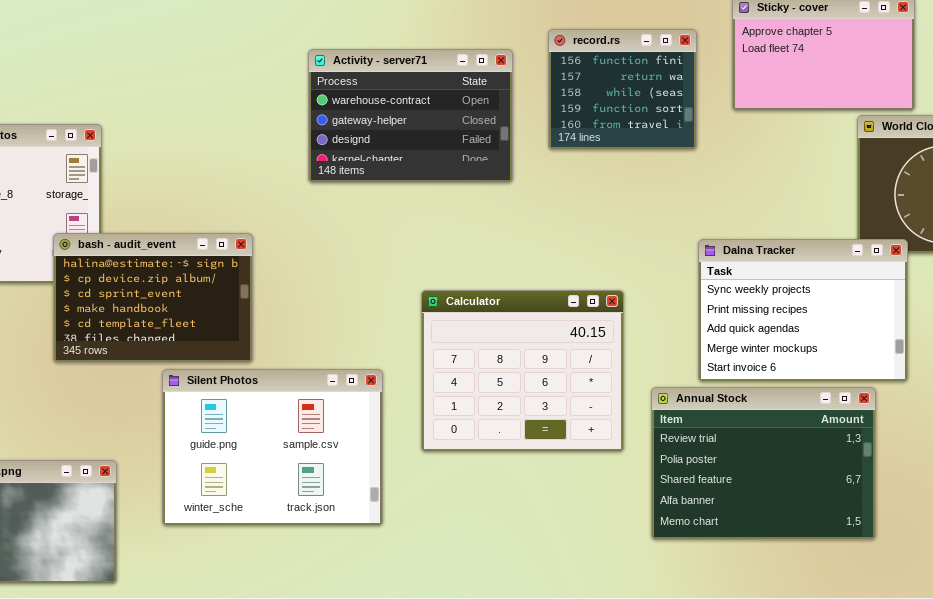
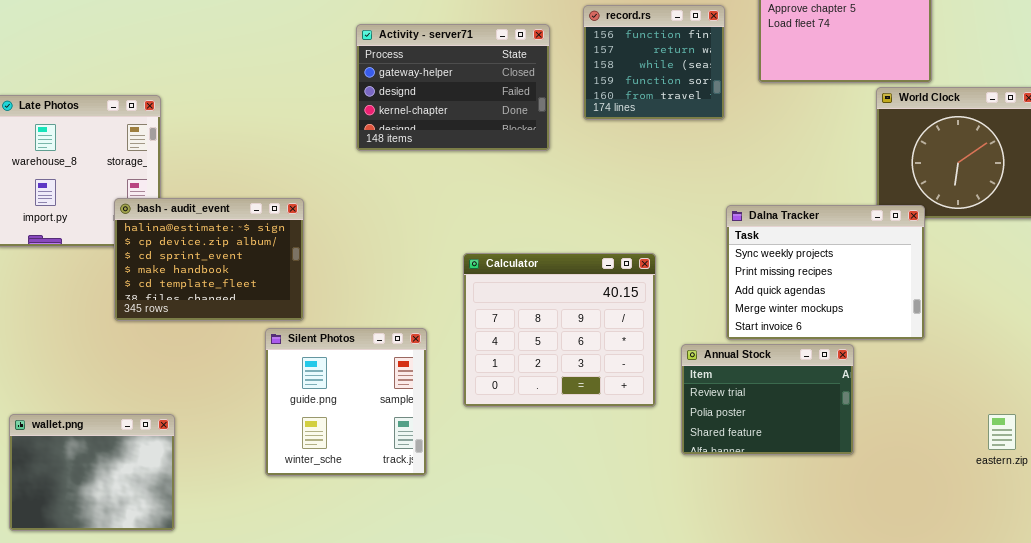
Activity - server71: [308,49,513,183] -> [356,24,550,151], scrolled down 1 row
Silent Photos: [162,369,383,526] -> [265,328,427,476], resized
Annual Stock: [651,387,876,540] -> [681,344,854,455], resized

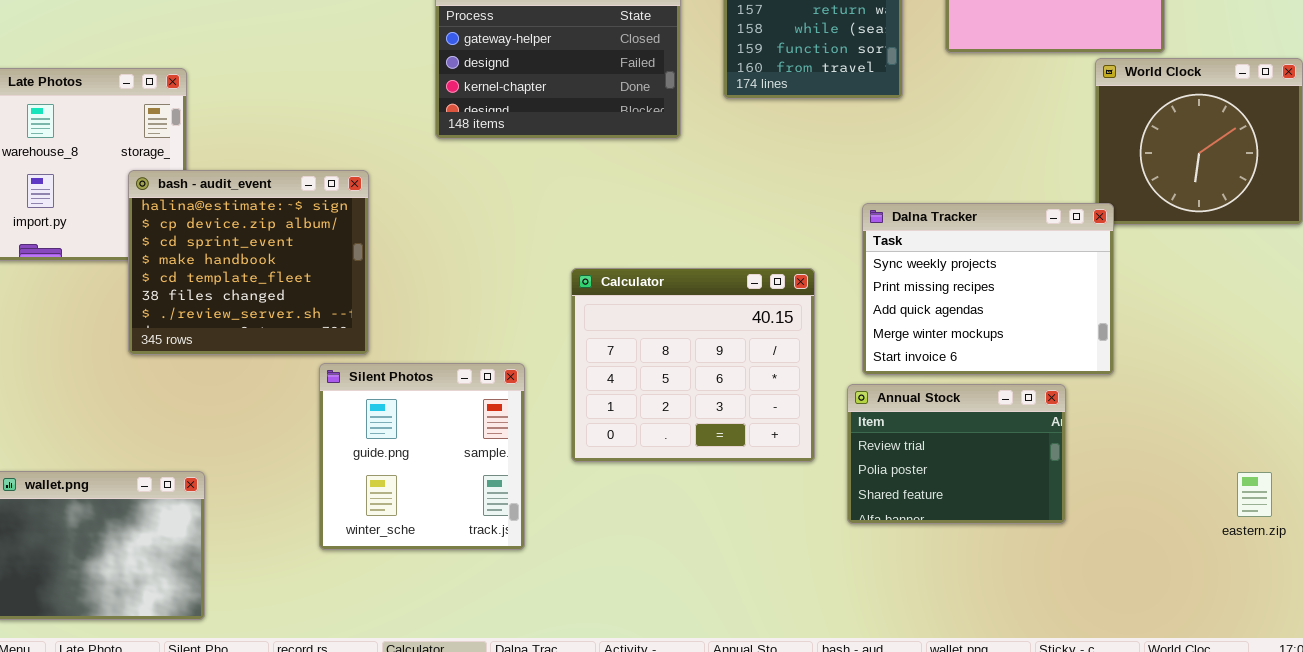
bash - audit_event: [114,198,304,321] -> [128,170,369,355], resized
Dalna Tracker: [726,205,925,340] -> [862,203,1114,375], moved

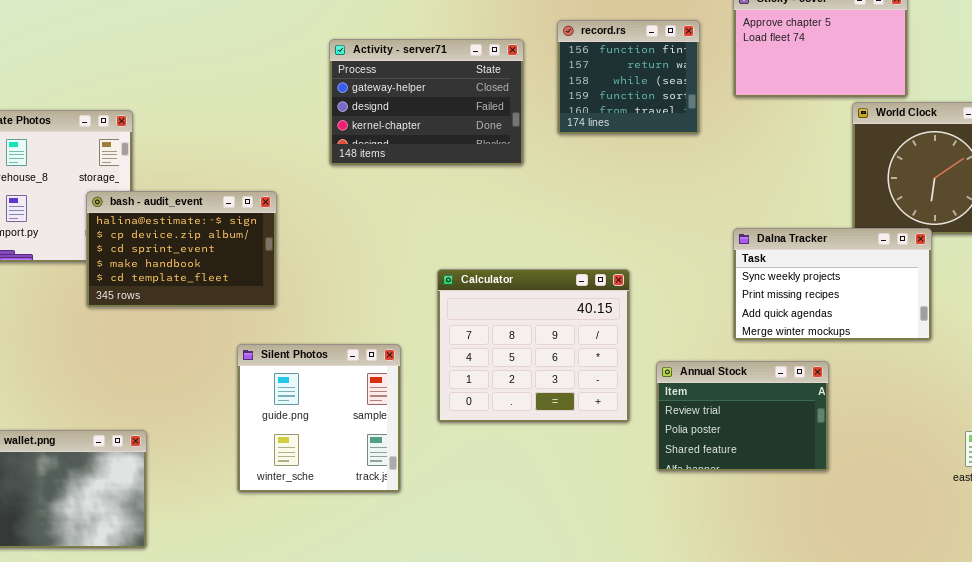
bash - audit_event: [128,170,369,355] -> [86,191,277,308], resized
Dalna Tracker: [862,203,1114,375] -> [733,228,932,341], moved, resized

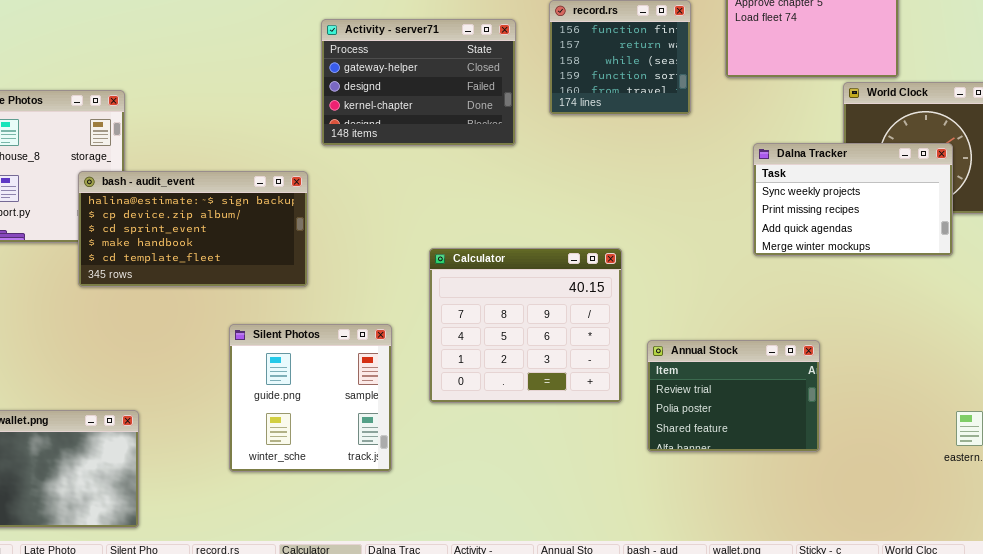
bash - audit_event: [86,191,277,308] -> [78,171,308,287], resized
Dalna Tracker: [733,228,932,341] -> [753,143,953,256], moved

